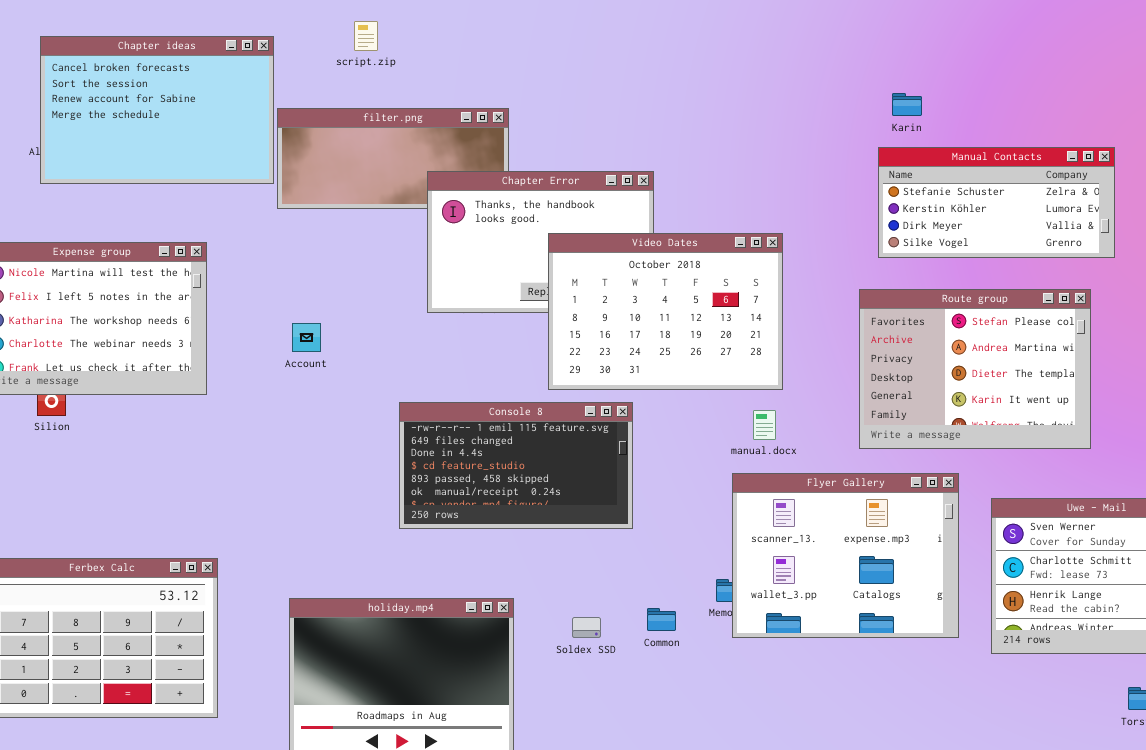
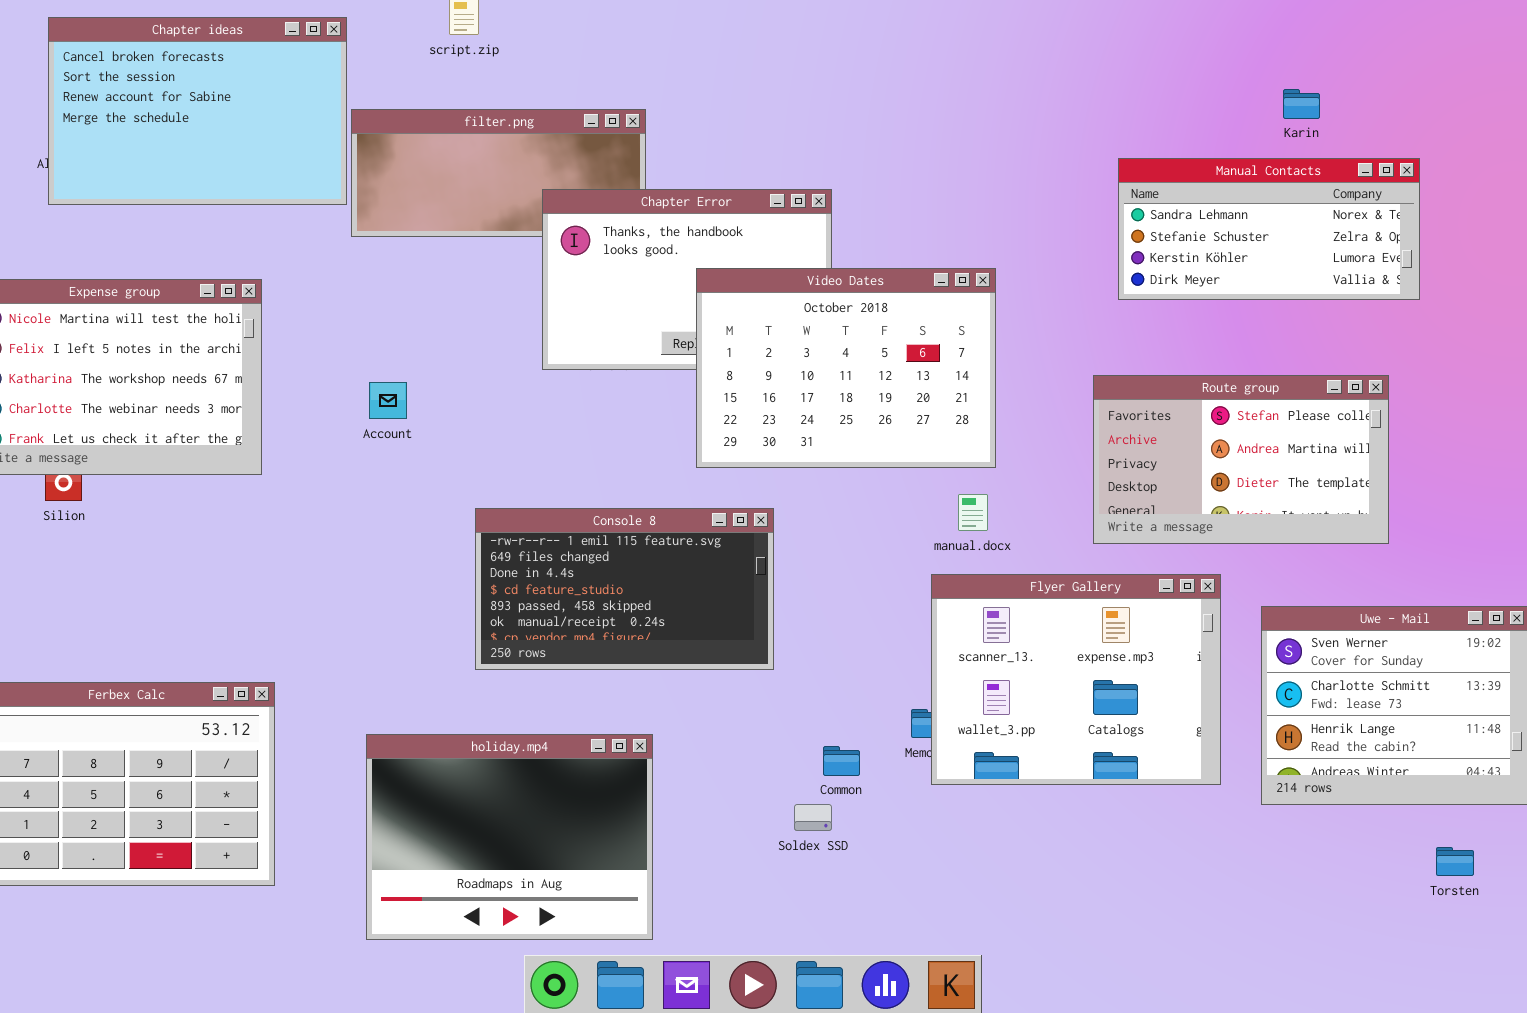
Karin: [892,93,922,116] -> [1283,89,1320,119], moved
Manual Contacts: [878,147,1115,258] -> [1118,158,1420,300], scrolled up 1 row
Route group: [859,289,1091,449] -> [1093,375,1389,544], resized
Console 8: [399,402,633,529] -> [475,508,774,670], moved
Soldex SSD: [572,617,601,638] -> [794,804,832,831], moved

